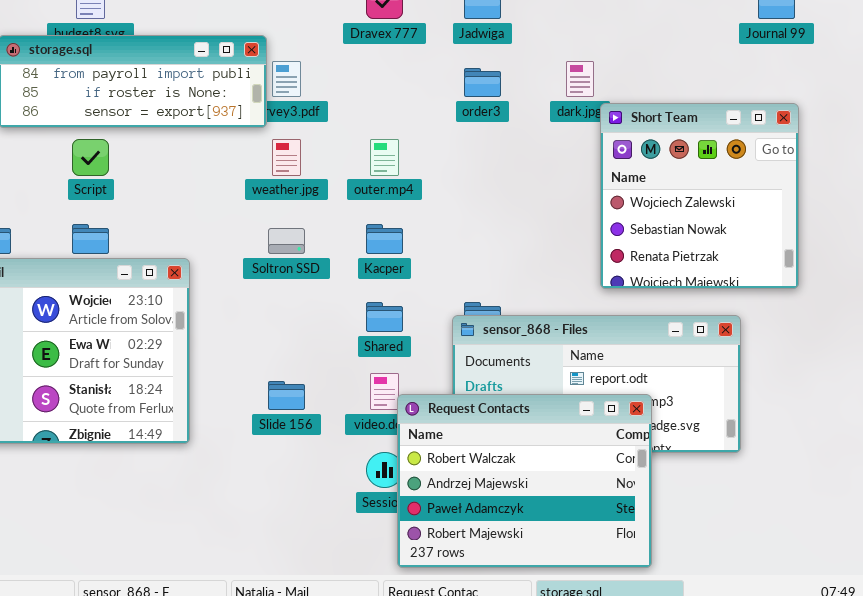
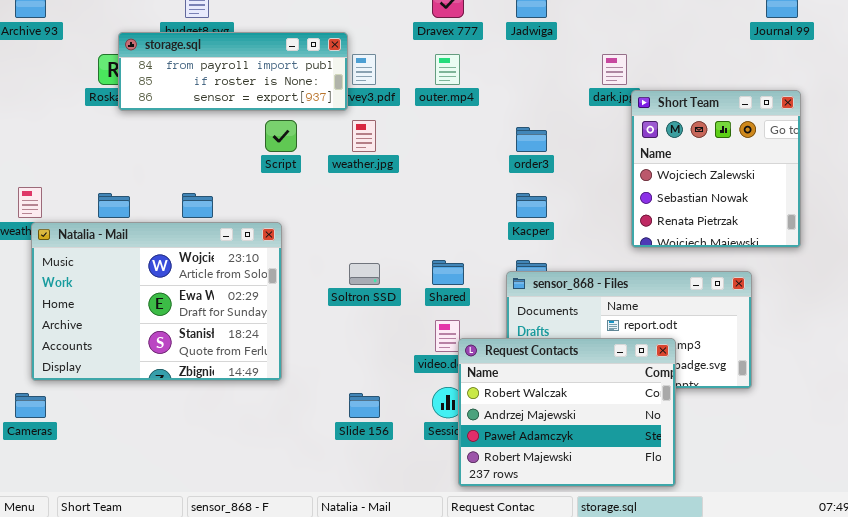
order3: [464,68,501,97] -> [516,127,547,152], moved
Script: [72,139,109,176] -> [265,120,297,152], moved
outer.mp4: [370,139,399,176] -> [435,54,460,85], moved
Kacper: [366,224,403,254] -> [516,193,547,218], moved
Soltron SSD: [268,228,305,254] -> [349,263,380,285], moved
Slide 156: [268,381,305,410] -> [349,393,380,418], moved

